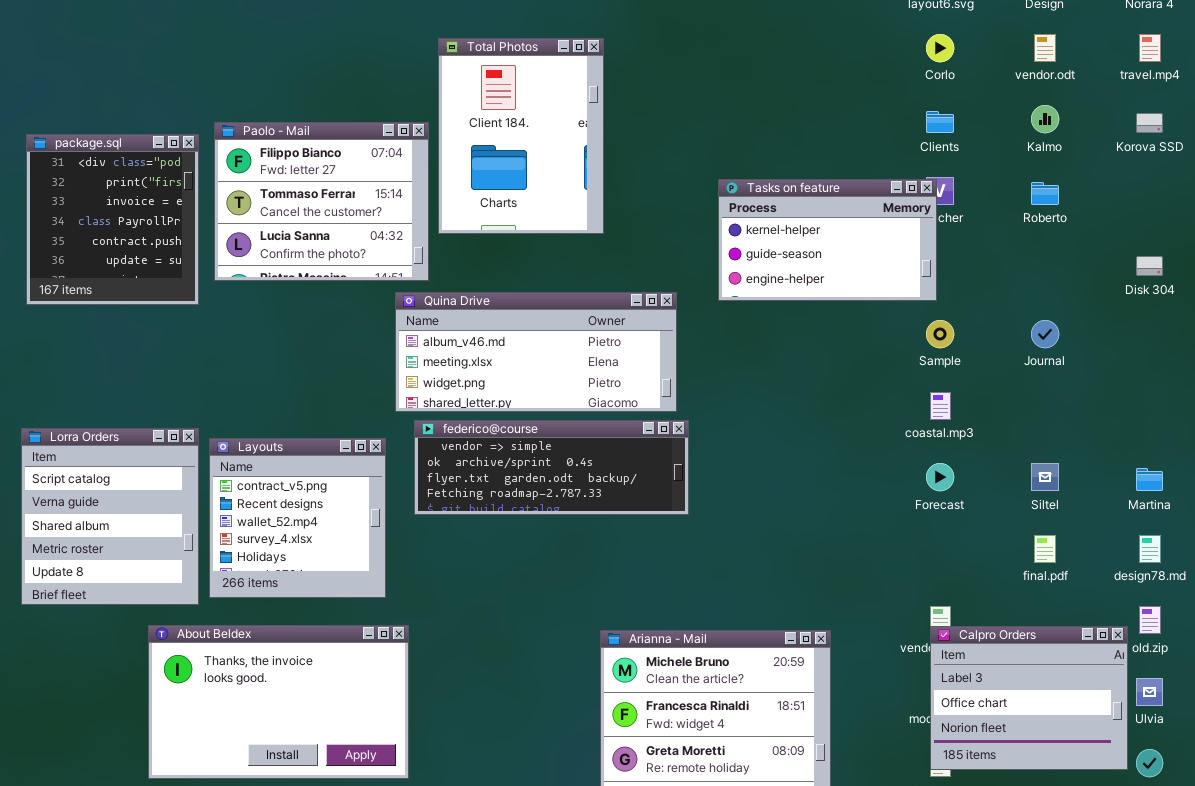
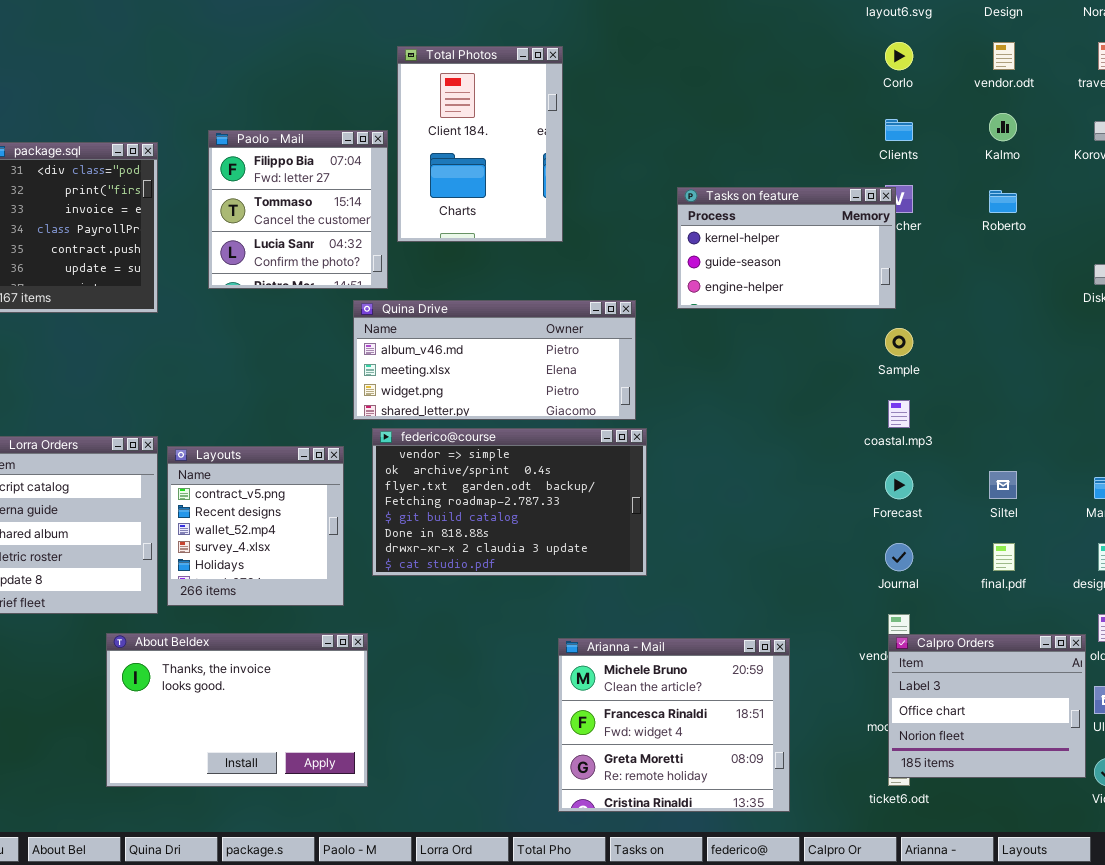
Paolo - Mail: [214,122,429,281] -> [208,130,388,289], resized
Journal: [1031,320,1059,348] -> [885,543,913,571], moved
federico@course: [414,420,689,515] -> [372,428,647,576], resized

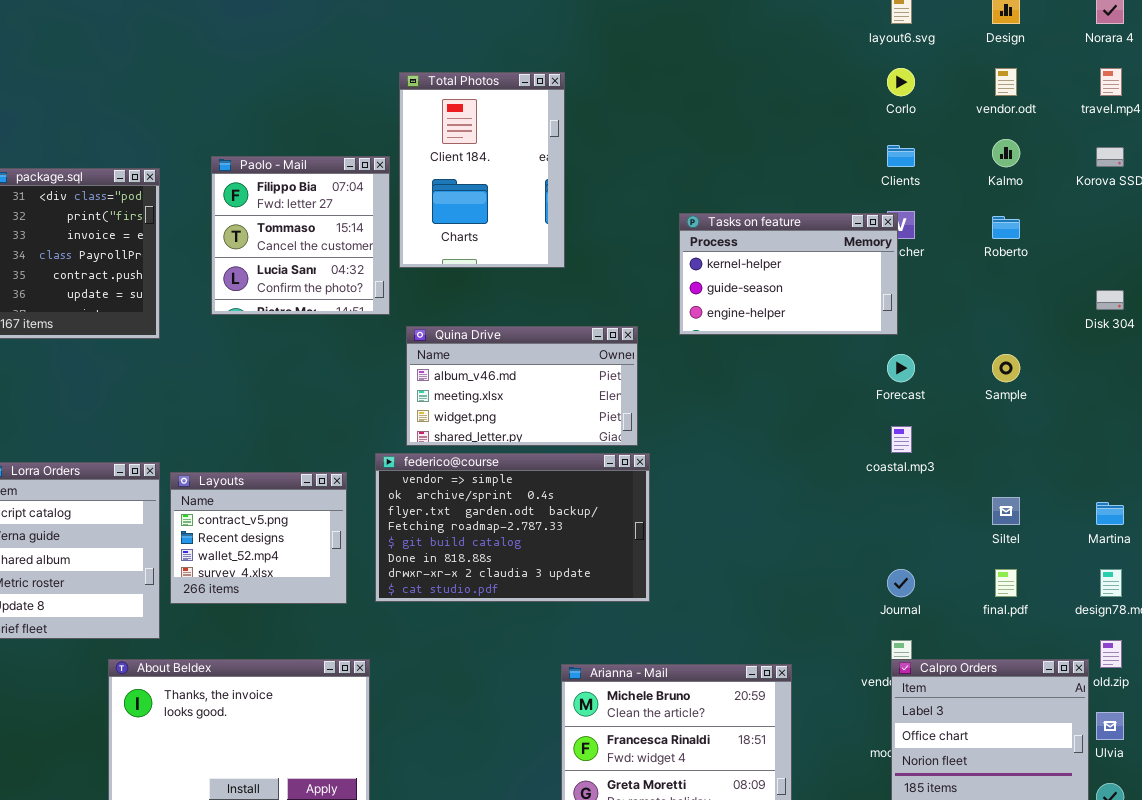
Quina Drive: [353,300,636,420] -> [406,326,638,446], resized
Sample: [885,328,913,356] -> [992,354,1020,382], moved
Layouts: [167,446,344,606] -> [170,472,347,604], resized
Forecast: [885,471,913,499] -> [887,354,915,382], moved

